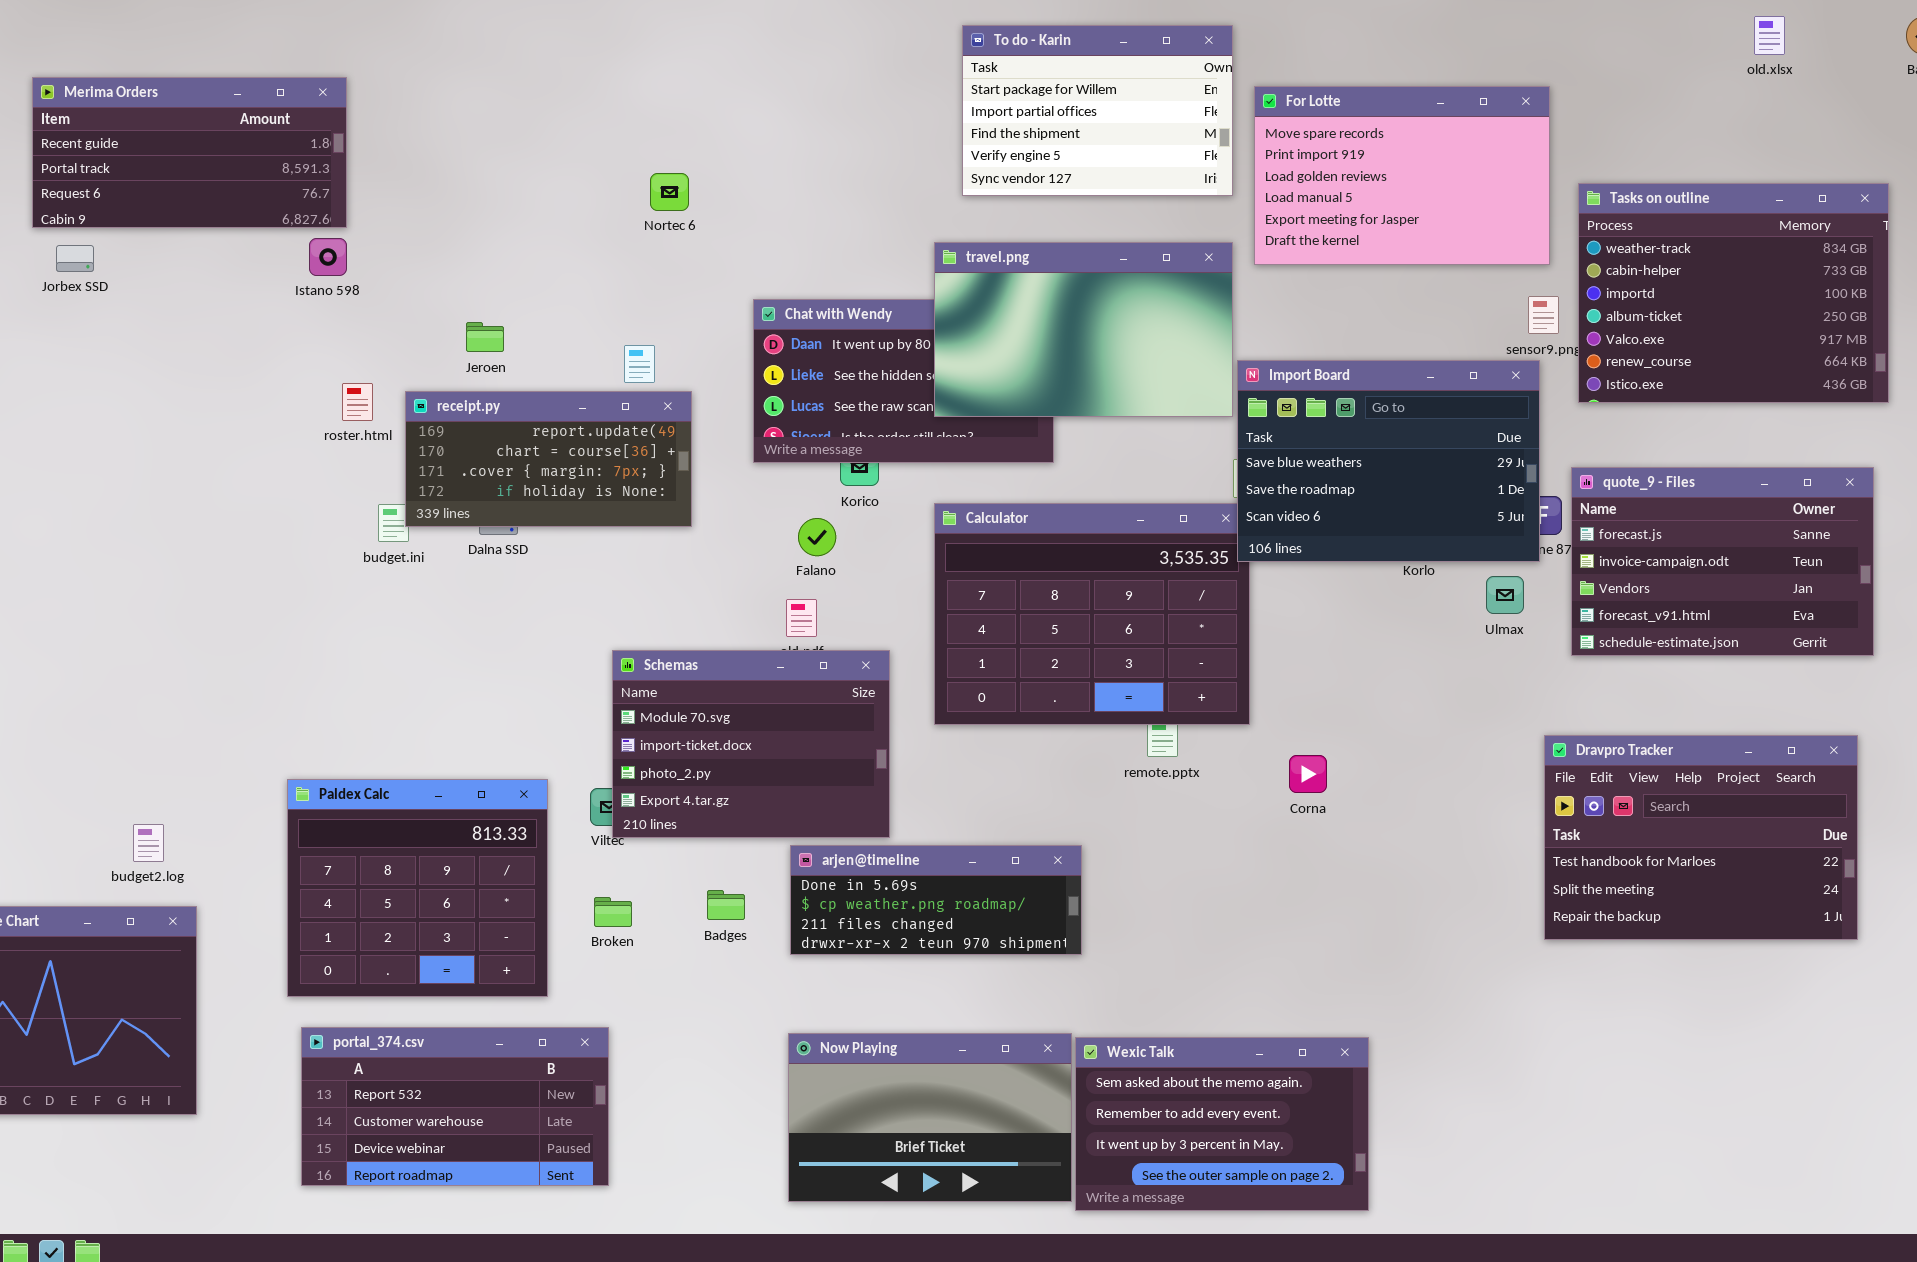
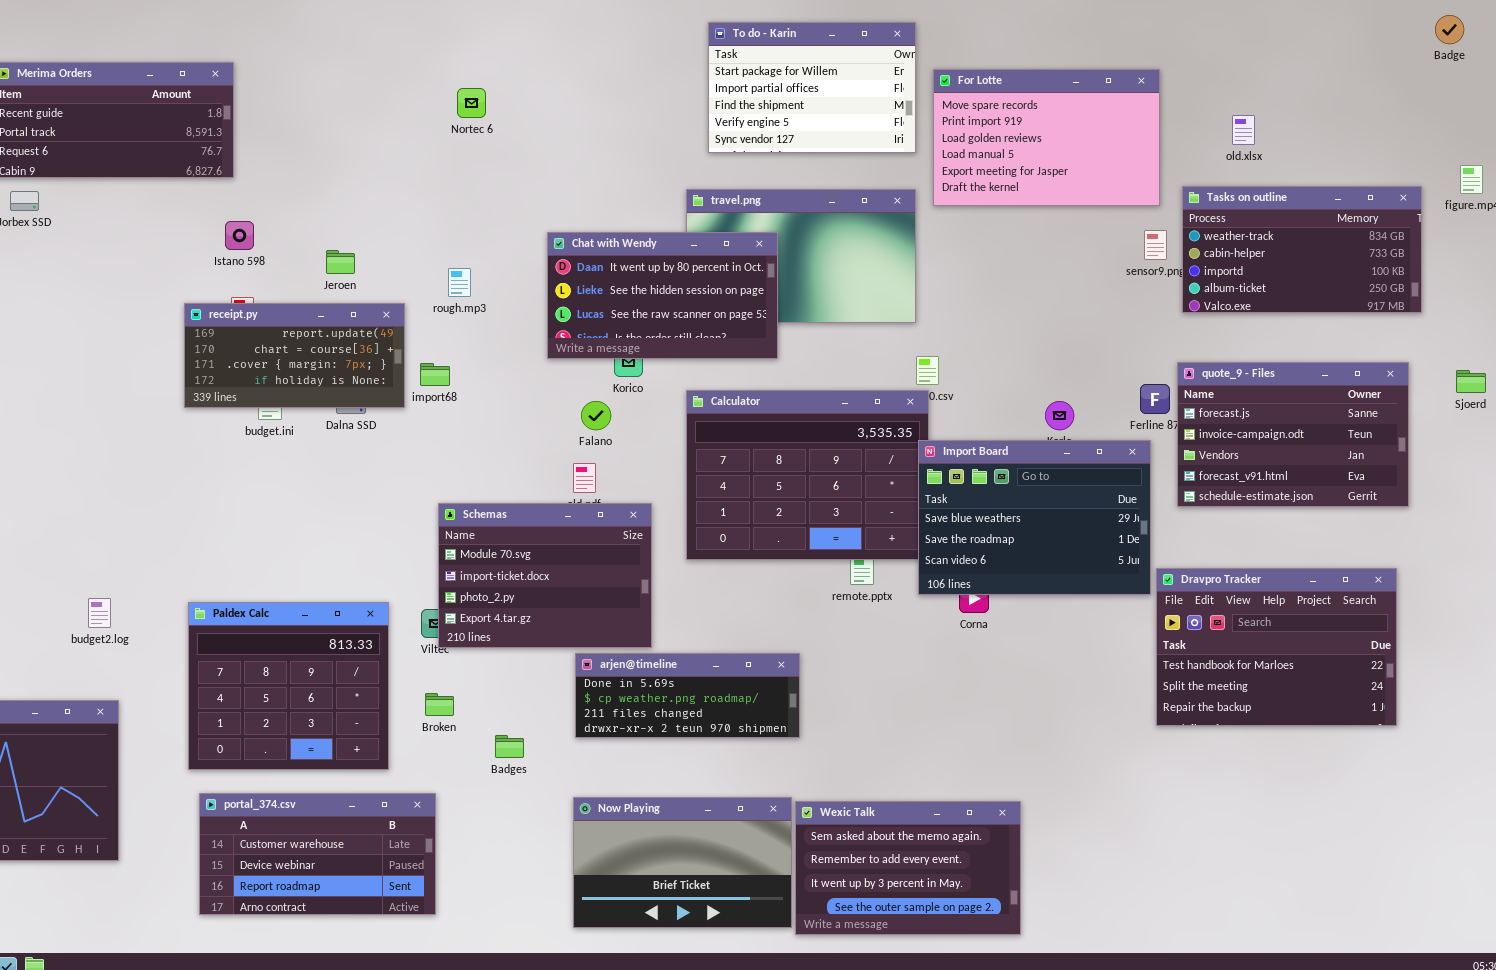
old.xlsx: [1754,16,1785,55] -> [1232,115,1255,145], moved
Nortec 6: [650,173,689,211] -> [457,88,486,118], moved
Tasks on outline: [1578,183,1889,403] -> [1182,186,1422,313], resized
Istano 598: [309,238,347,276] -> [225,221,254,250], moved
Chat with Wendy: [753,299,1054,463] -> [547,232,778,359], raised
Import Board: [1237,360,1540,562] -> [918,440,1151,595], moved
receipt.py: [405,391,692,527] -> [184,303,405,408], moved
budget2.log: [133,824,164,862] -> [88,598,111,628], moved
Badges: [707,890,745,920] -> [495,735,524,758], moved
portal_374.csv: [301,1027,609,1186] -> [199,793,436,915], scrolled down 1 row

